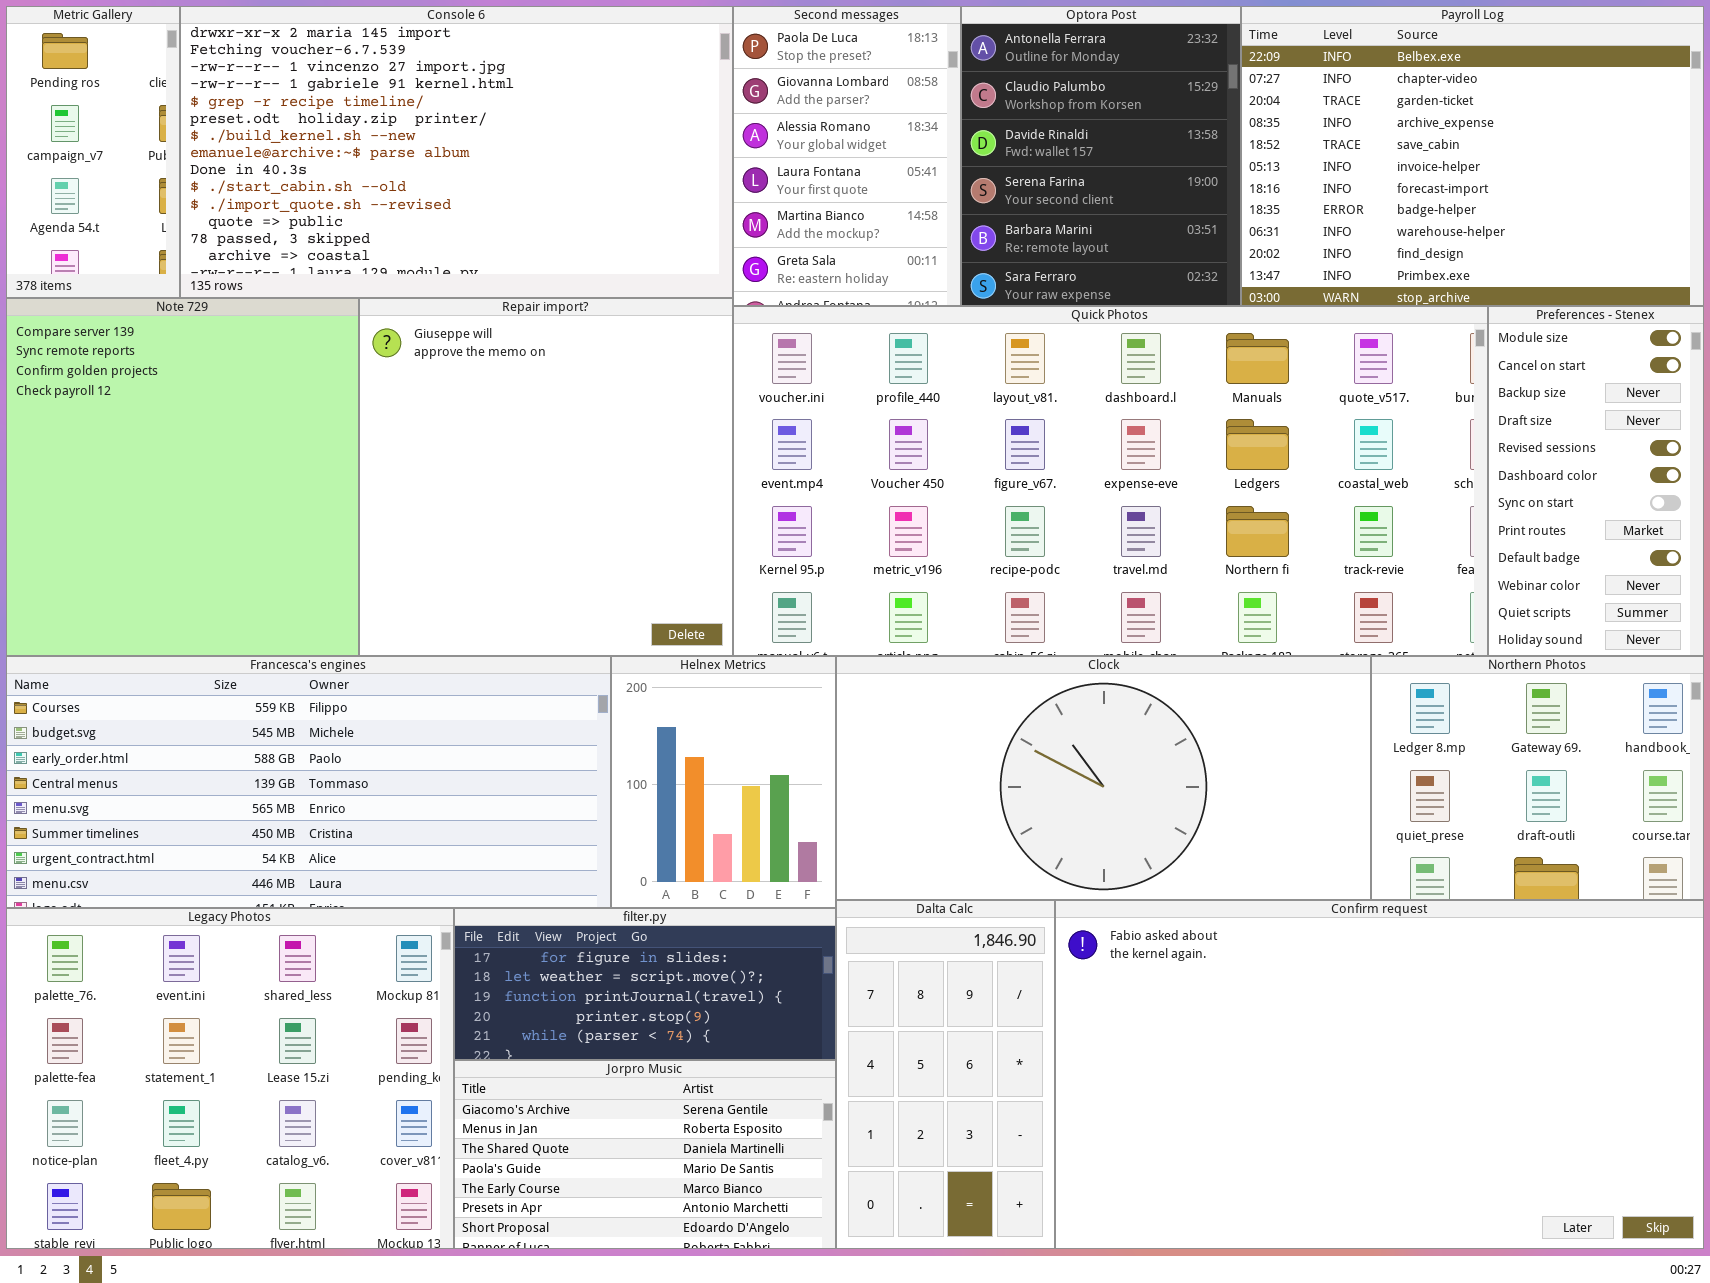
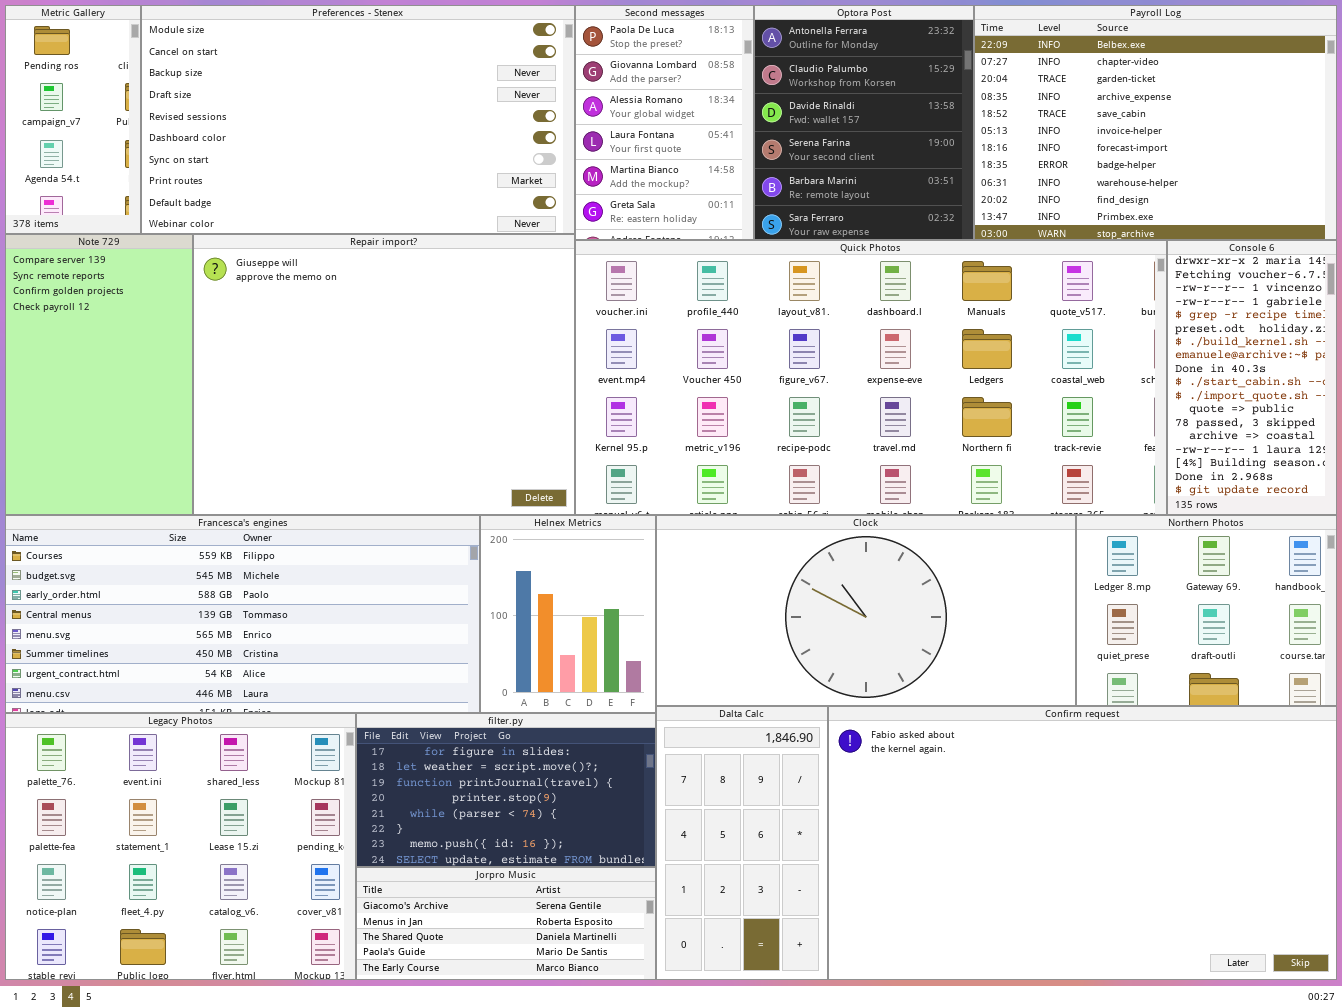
Console 6: [180,6,733,298] -> [1167,240,1337,515], moved, resized
Note 729: [6,298,359,656] -> [5,234,193,515], resized
Repair import?: [359,298,733,656] -> [193,234,575,515], resized
Preferences - Stenex: [1488,306,1704,656] -> [141,5,575,234], moved, resized
filter.py: [454,908,836,1060] -> [356,713,656,867], resized
Jorpro Music: [454,1060,836,1249] -> [356,867,656,980], resized

